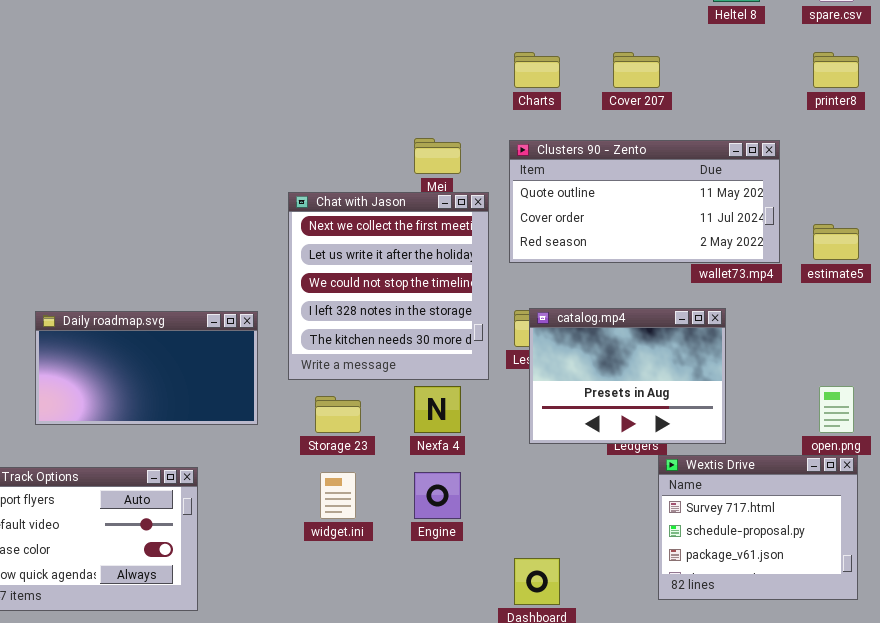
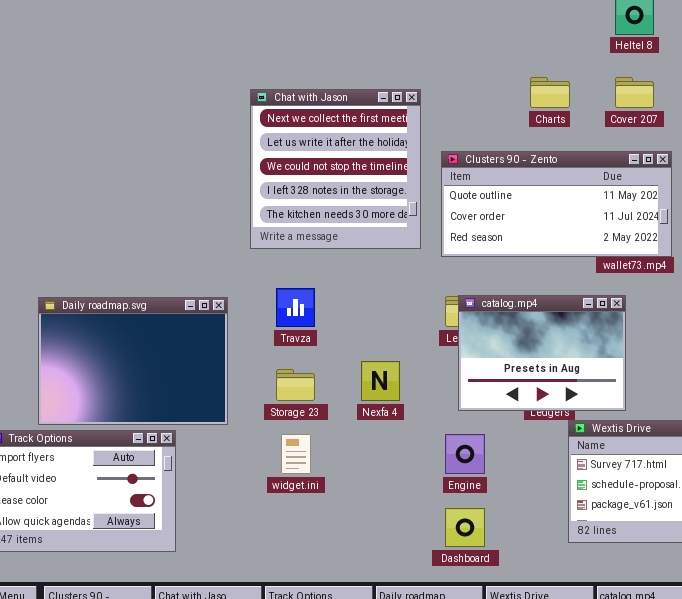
Charts: [514,52,560,88] -> [530,77,570,108], moved
Cover 207: [613,52,660,88] -> [615,77,654,108], moved
Chat with Jason: [288,192,489,380] -> [250,89,421,249], moved
Daily roadmap.svg: [35,311,258,425] -> [38,297,228,425], resized
Engine: [414,472,461,519] -> [445,434,485,474], moved

